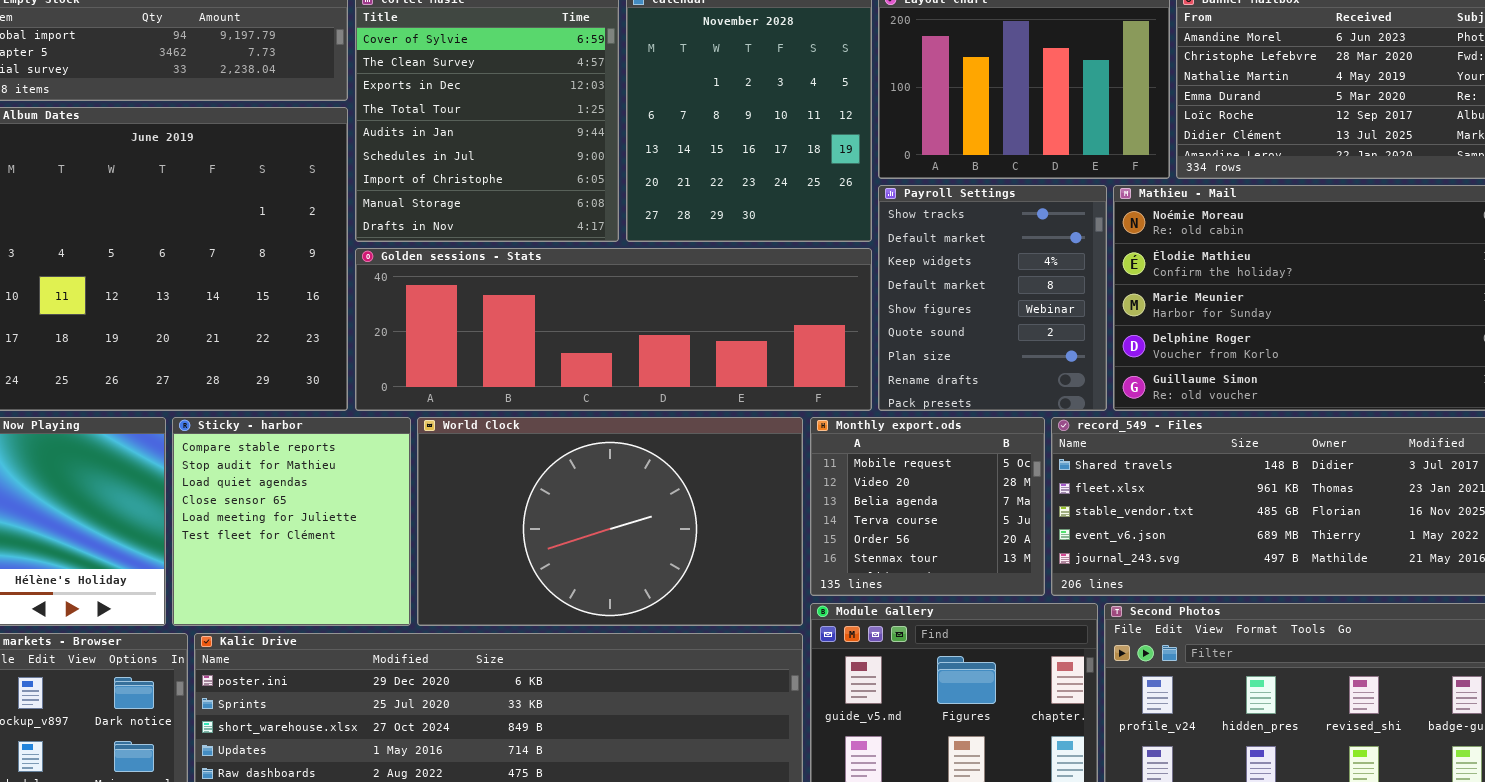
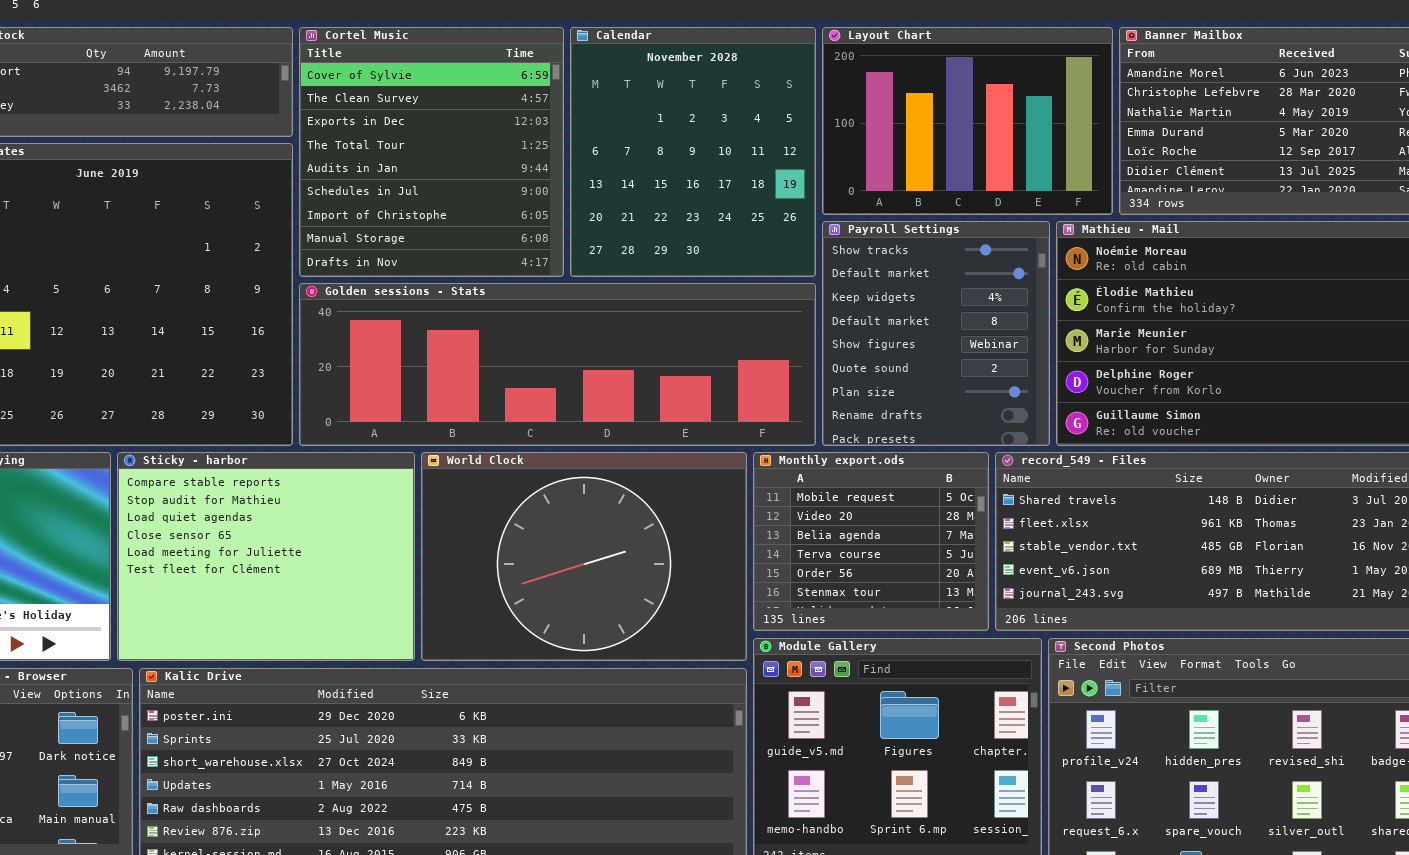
Sticky - harbor: [172,417,411,626] -> [117,452,415,661], resized
World Clock: [417,417,803,626] -> [421,452,747,661], resized

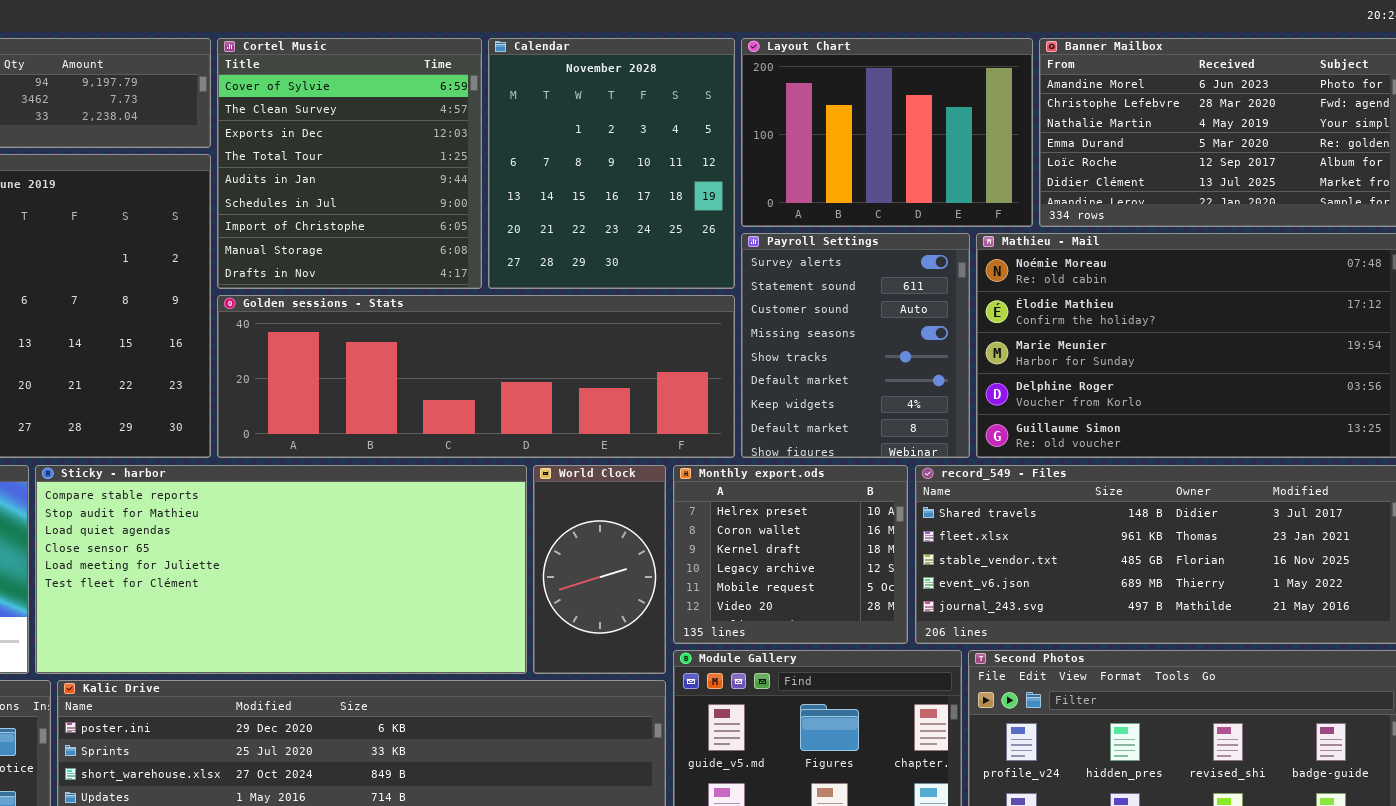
Payroll Settings: [822,221,1050,446] -> [741,233,970,458], scrolled up 4 rows
Sticky - harbor: [117,452,415,661] -> [35,465,527,674], resized
World Clock: [421,452,747,661] -> [533,465,666,674], resized
Monthly export.ods: [753,452,989,631] -> [673,465,908,644], scrolled up 4 rows

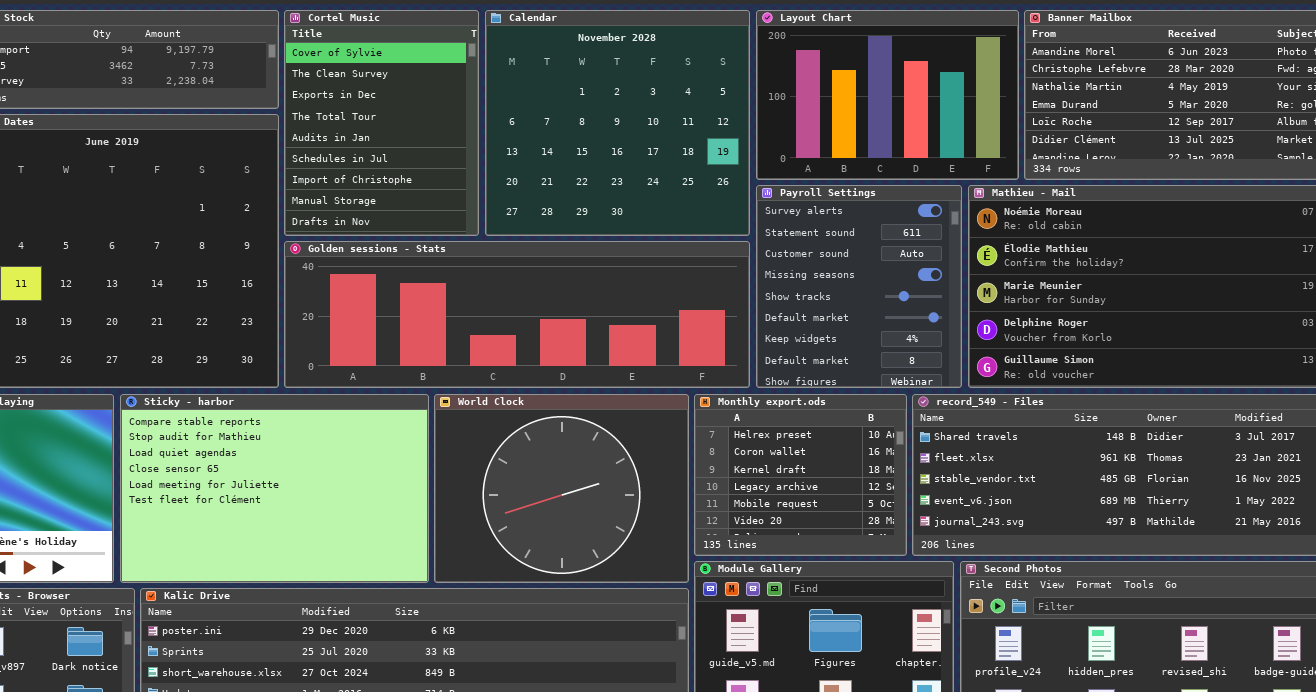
Cortel Music: [217,38,482,289] -> [284,10,479,236], resized
Calendar: [488,38,735,289] -> [485,10,750,236], resized
Sticky - harbor: [35,465,527,674] -> [120,394,429,583], resized
World Clock: [533,465,666,674] -> [434,394,689,583], resized

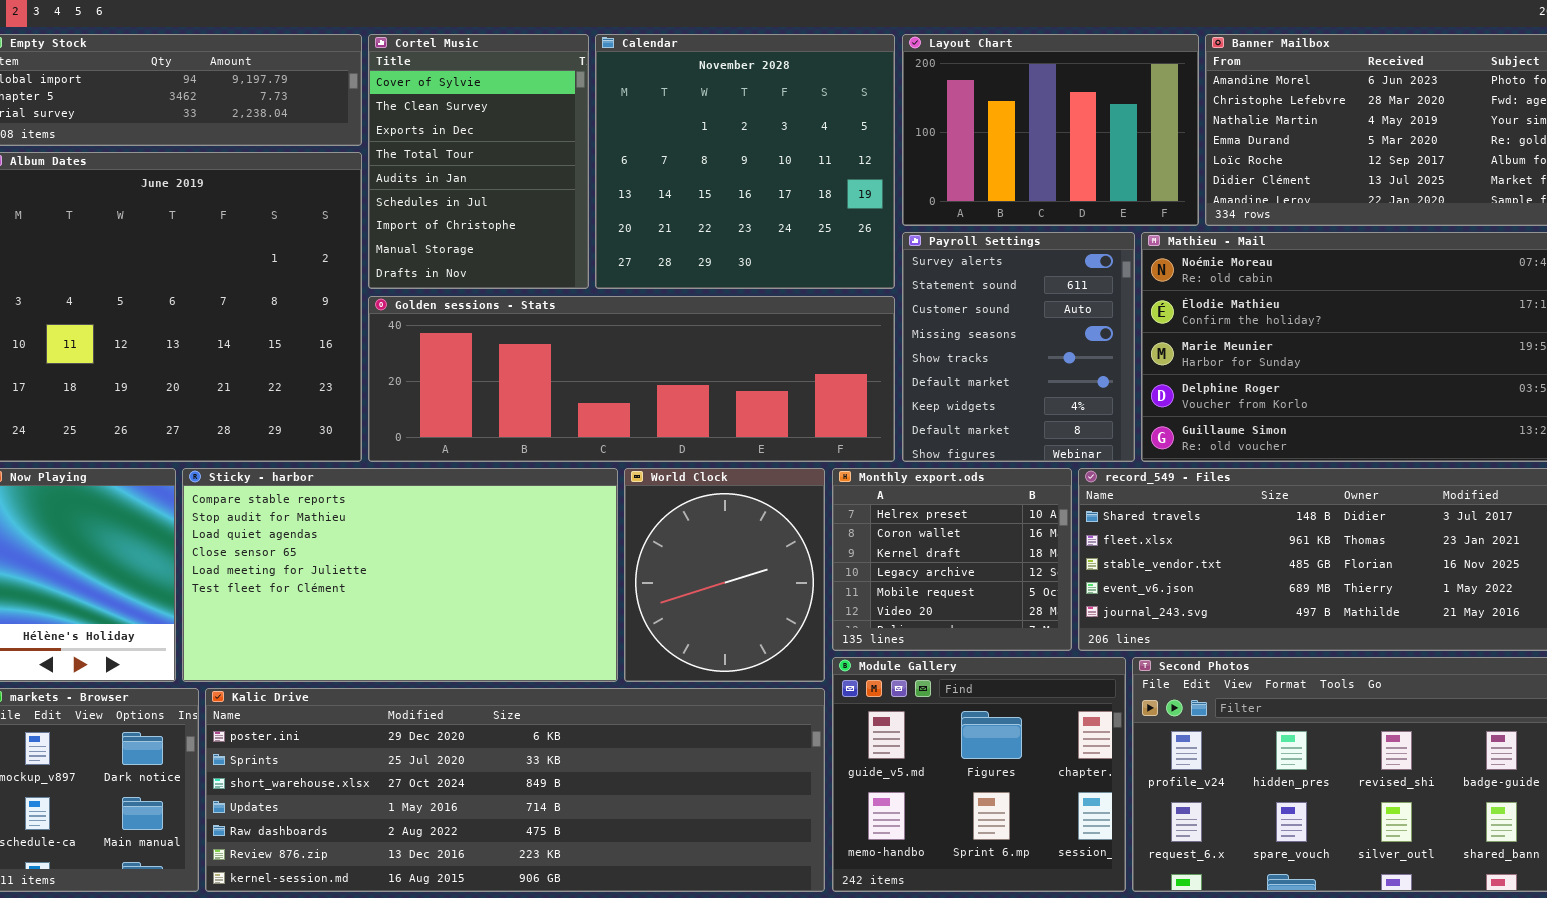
Sticky - harbor: [120,394,429,583] -> [182,468,618,682], resized
World Clock: [434,394,689,583] -> [624,468,825,682], resized

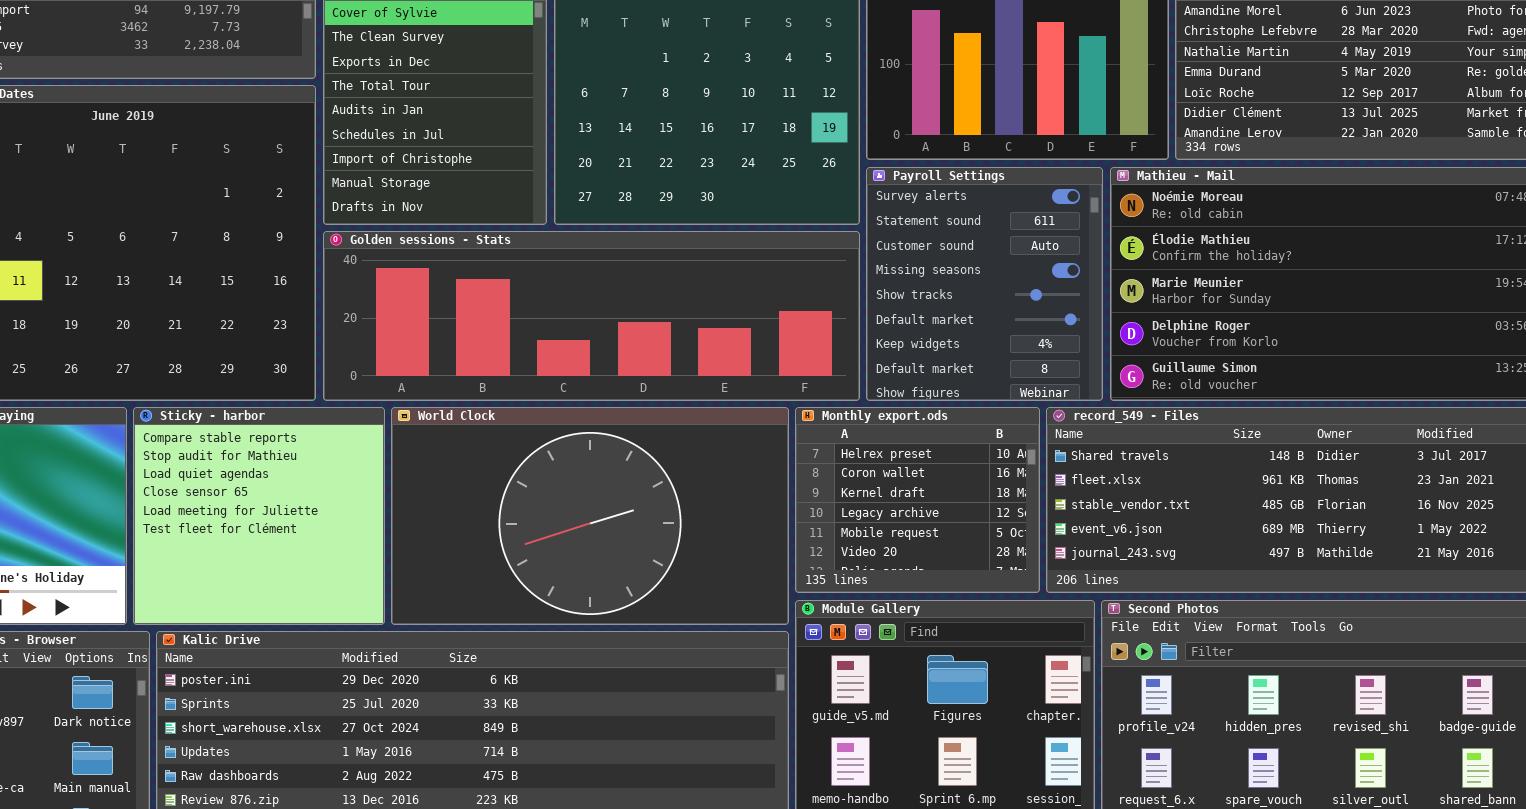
Sticky - harbor: [182,468,618,682] -> [133,407,385,625], resized
World Clock: [624,468,825,682] -> [391,407,789,625], resized

